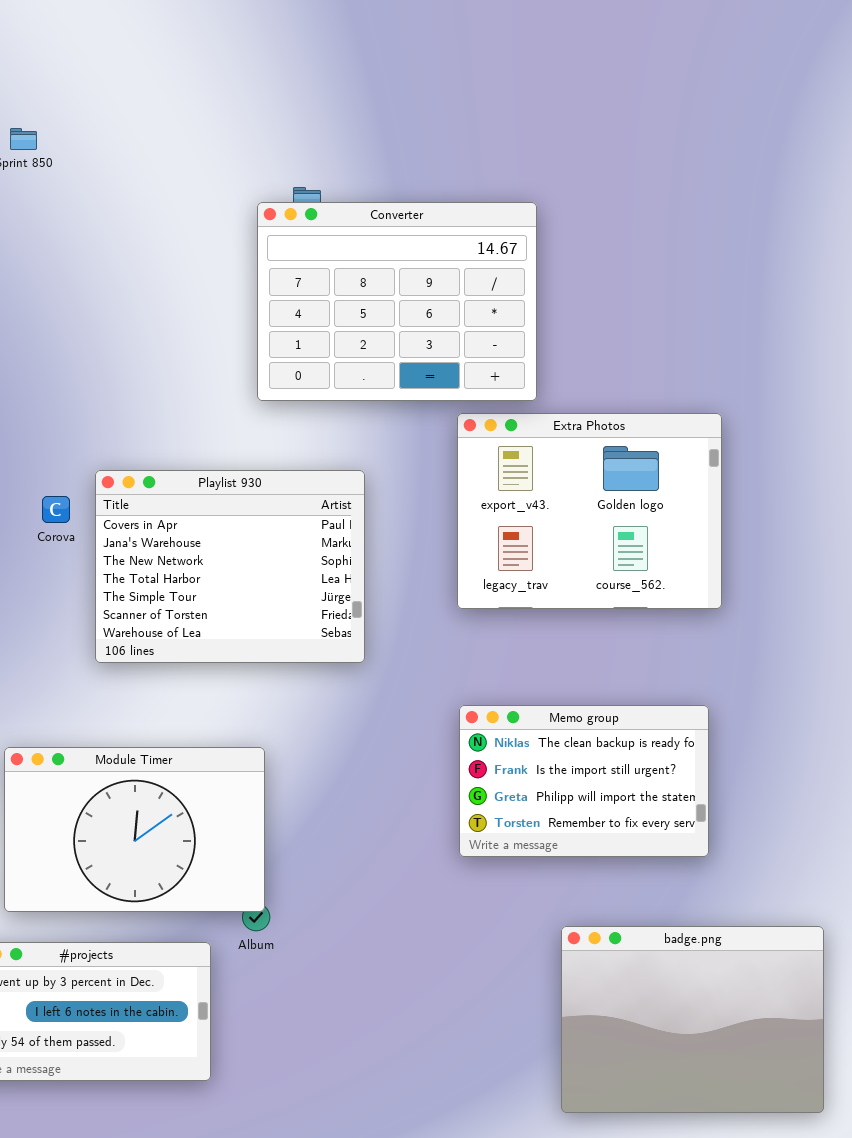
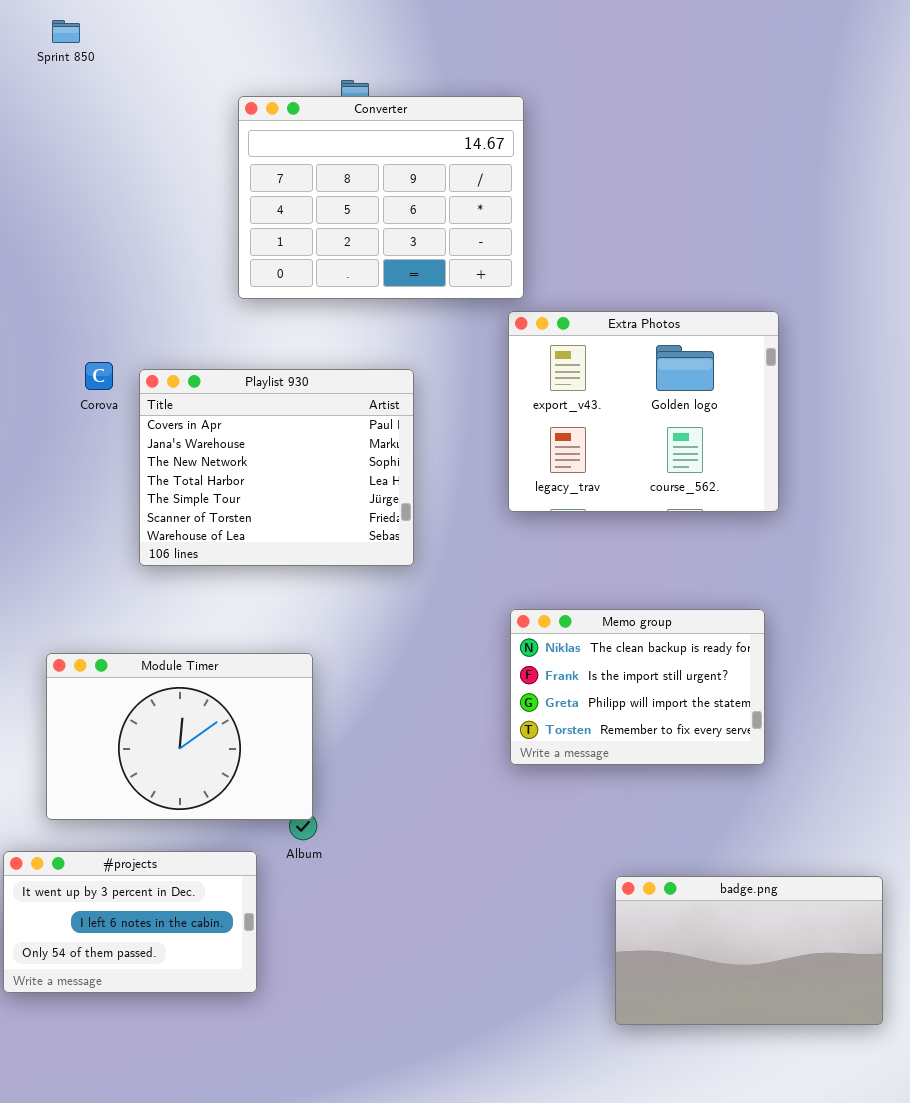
Converter: [257,202,537,401] -> [238,96,524,299], moved
Corova: [42,496,70,523] -> [85,362,113,390], moved
badge.png: [561,926,824,1113] -> [615,876,883,1025], resized

